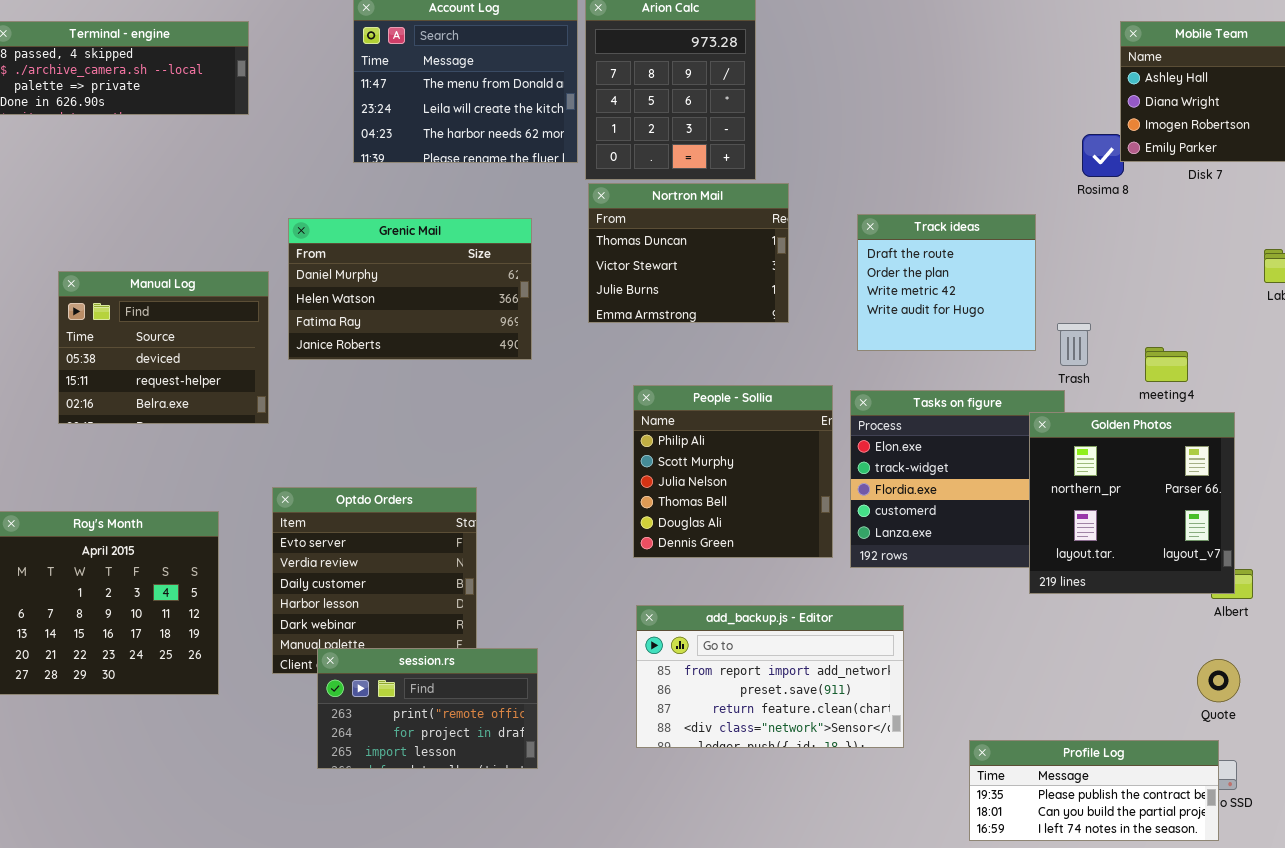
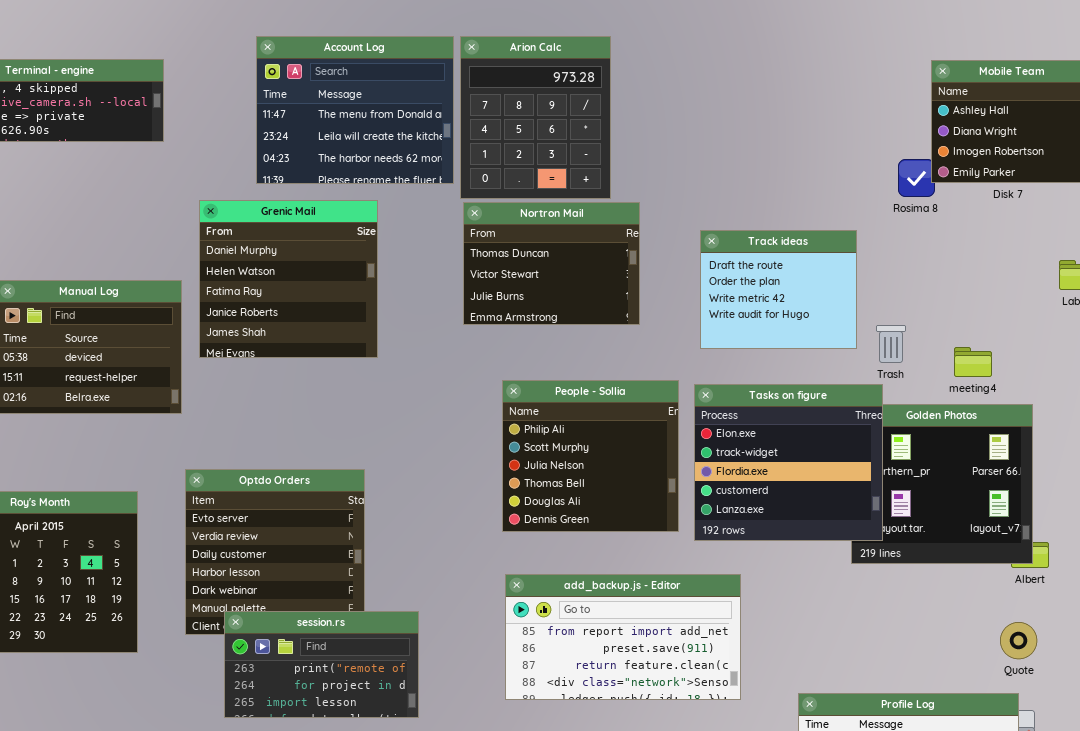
Grenic Mail: [288,218,532,360] -> [199,200,378,358], resized
Tasks on figure: [850,390,1065,568] -> [694,384,883,541], raised

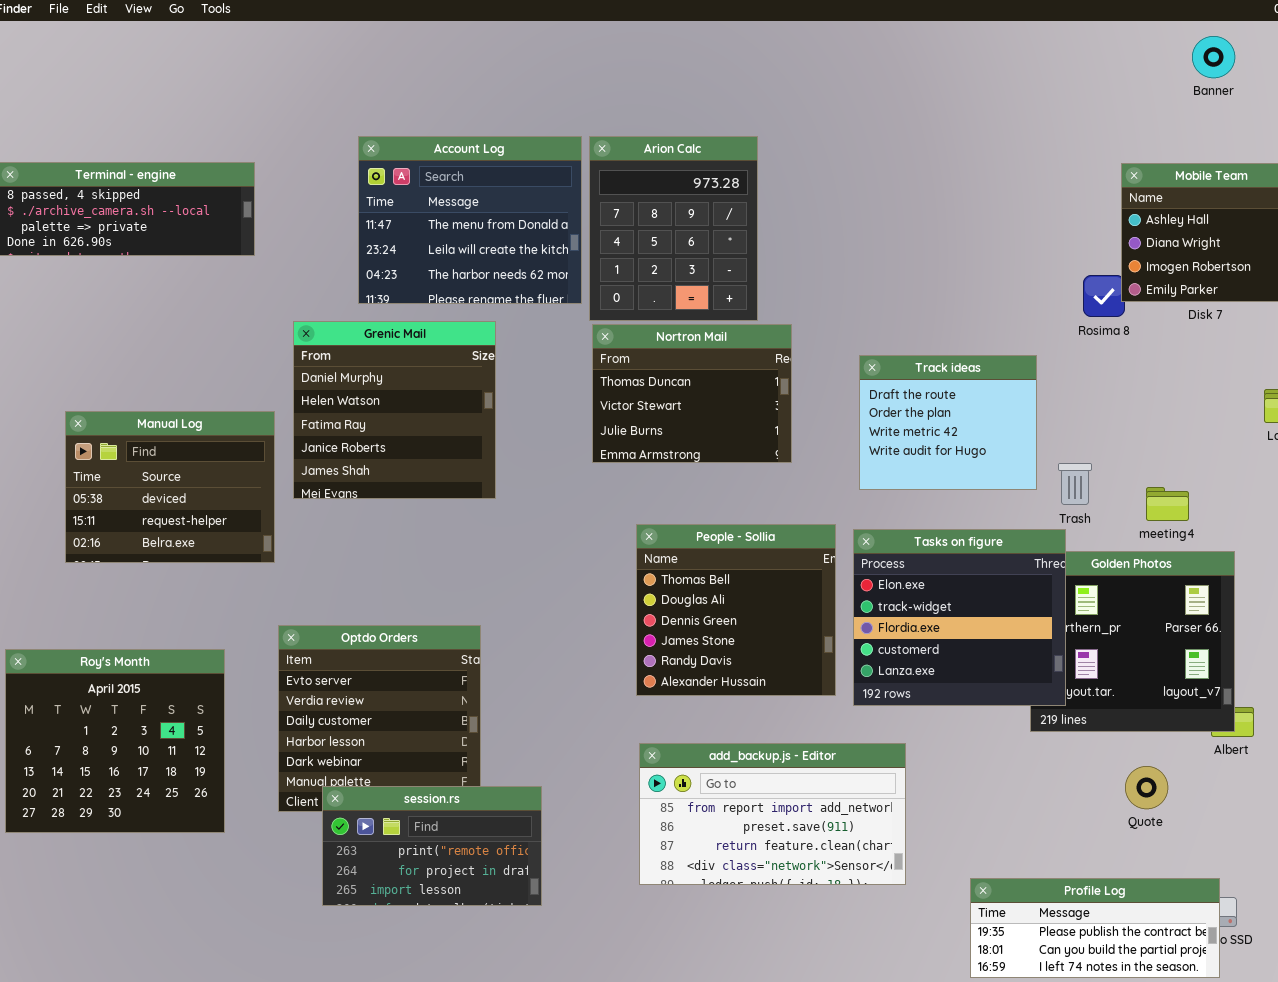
People - Sollia: [502,380,679,532] -> [636,524,836,696], scrolled down 3 rows
Quote: [1000,622,1037,659] -> [1125,766,1168,809], moved

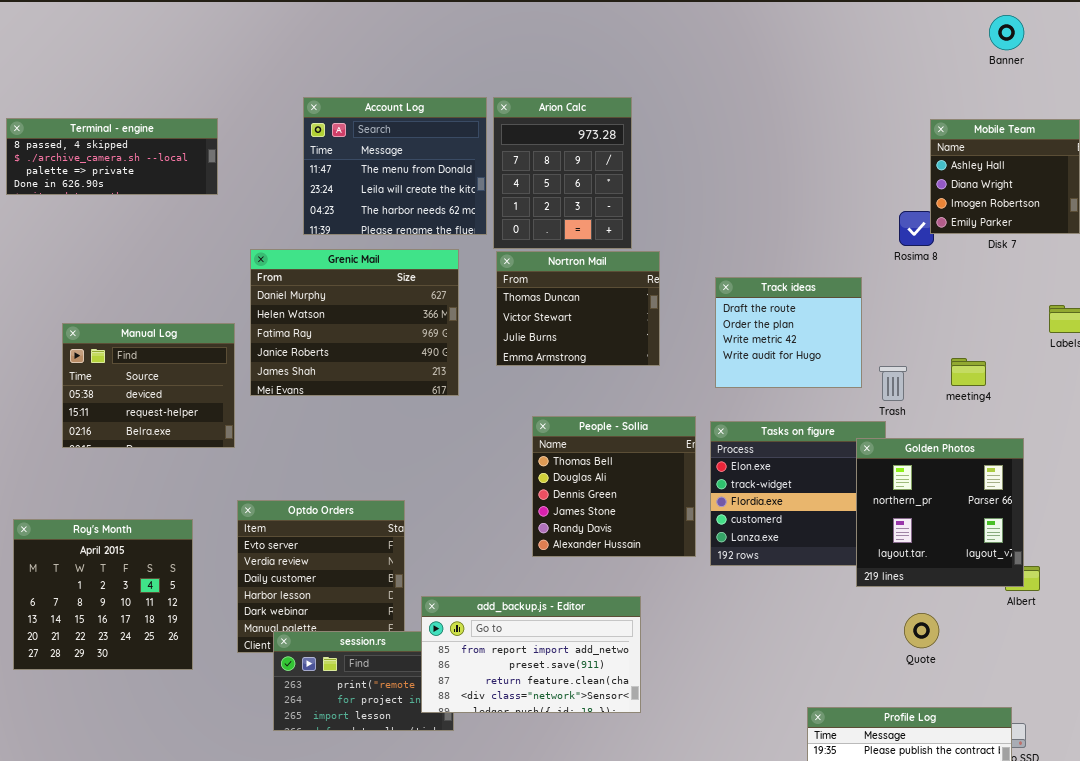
Grenic Mail: [293,321,496,499] -> [250,249,459,396], resized
meeting4: [1146,487,1189,521] -> [951,358,986,386], moved
Golden Photos: [1030,551,1235,732] -> [856,438,1024,587], raised
add_backup.js - Editor: [639,743,906,885] -> [421,596,641,713], moved
Quote: [1125,766,1168,809] -> [904,613,939,648], moved

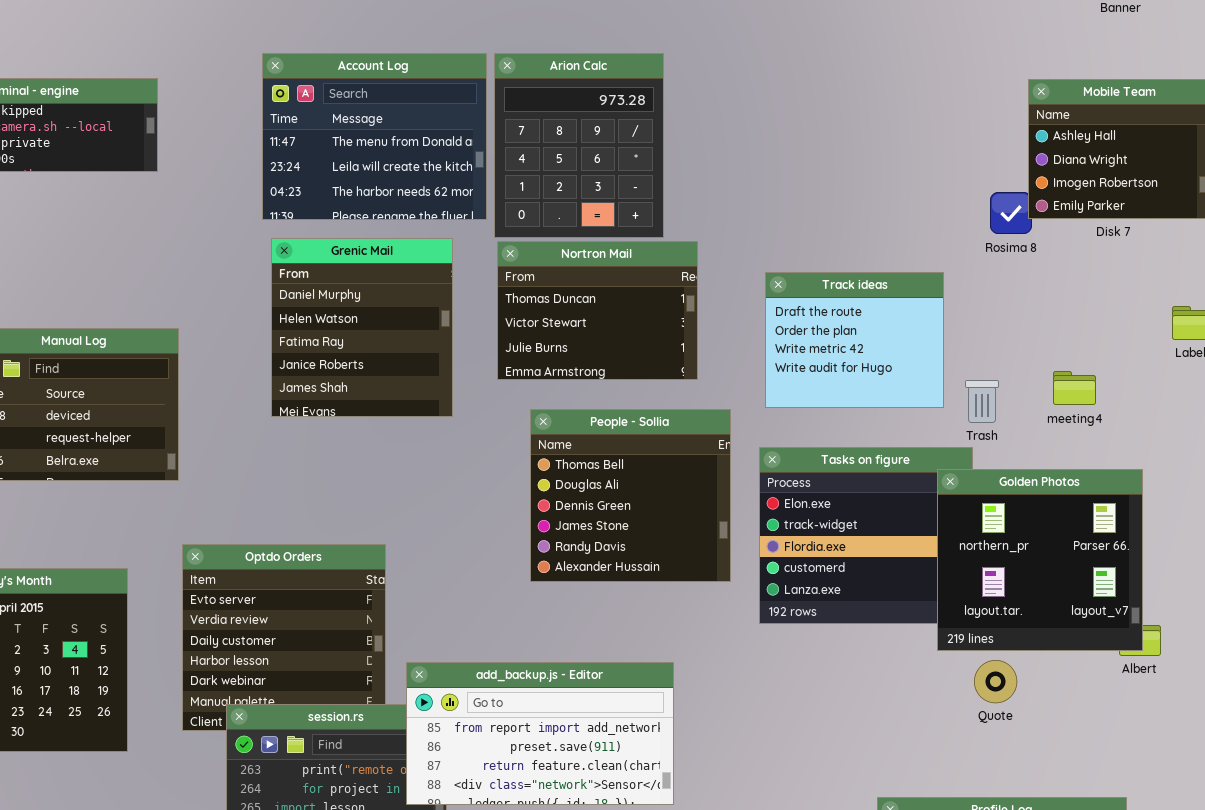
Grenic Mail: [250,249,459,396] -> [271,238,453,417], resized
People - Sollia: [532,416,696,557] -> [530,409,731,582], moved
Quote: [904,613,939,648] -> [974,660,1017,703], moved

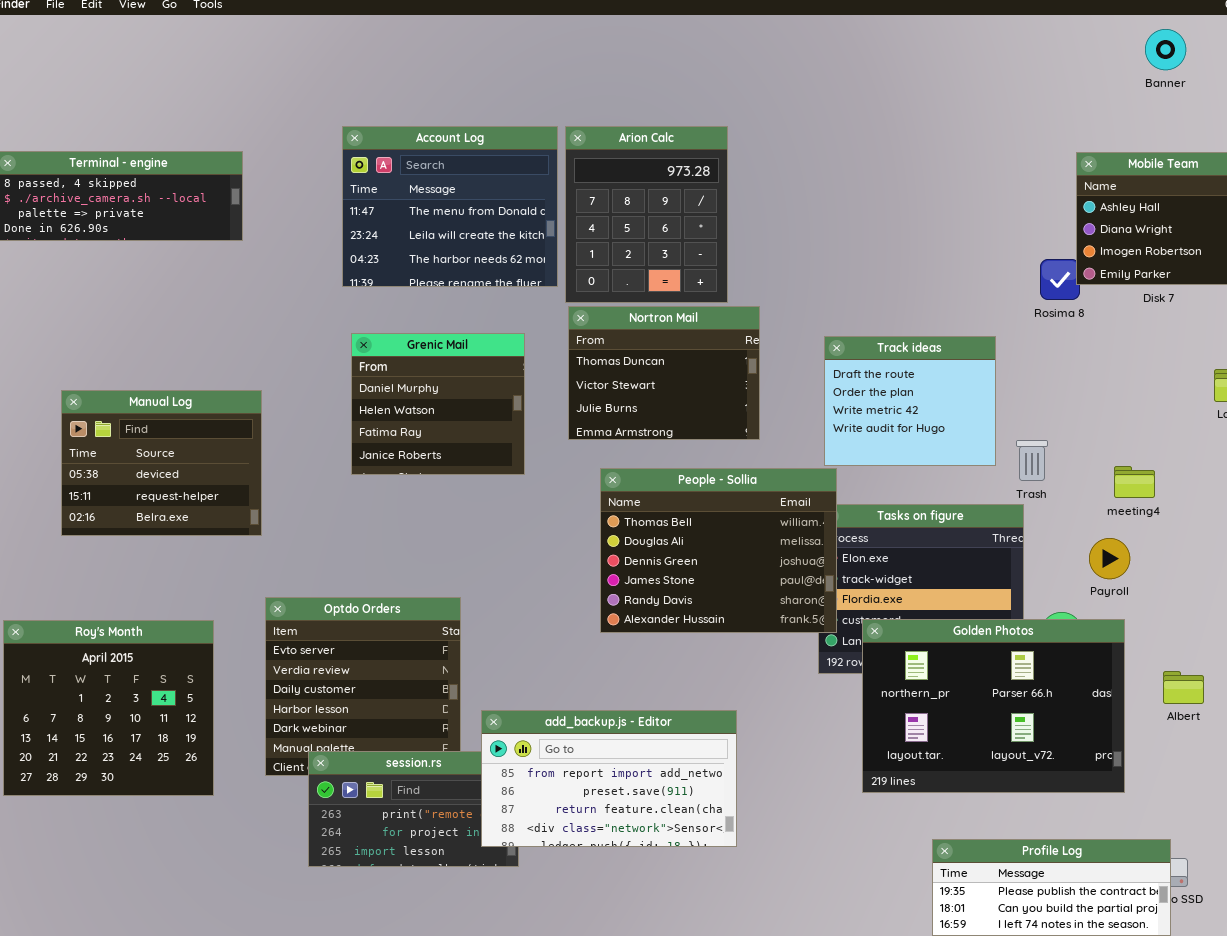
Grenic Mail: [271,238,453,417] -> [351,333,525,475], resized
meeting4: [1053,371,1096,405] -> [1114,466,1155,498], moved
People - Sollia: [530,409,731,582] -> [600,468,837,633], resized
Golden Photos: [937,469,1143,651] -> [862,619,1125,793], moved, resized

